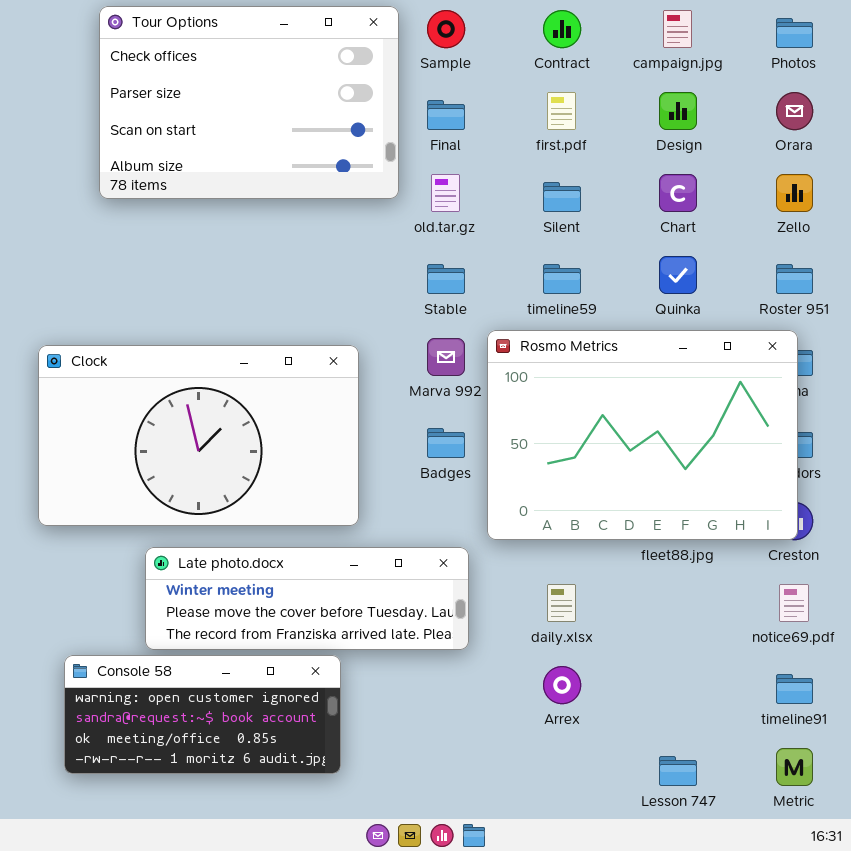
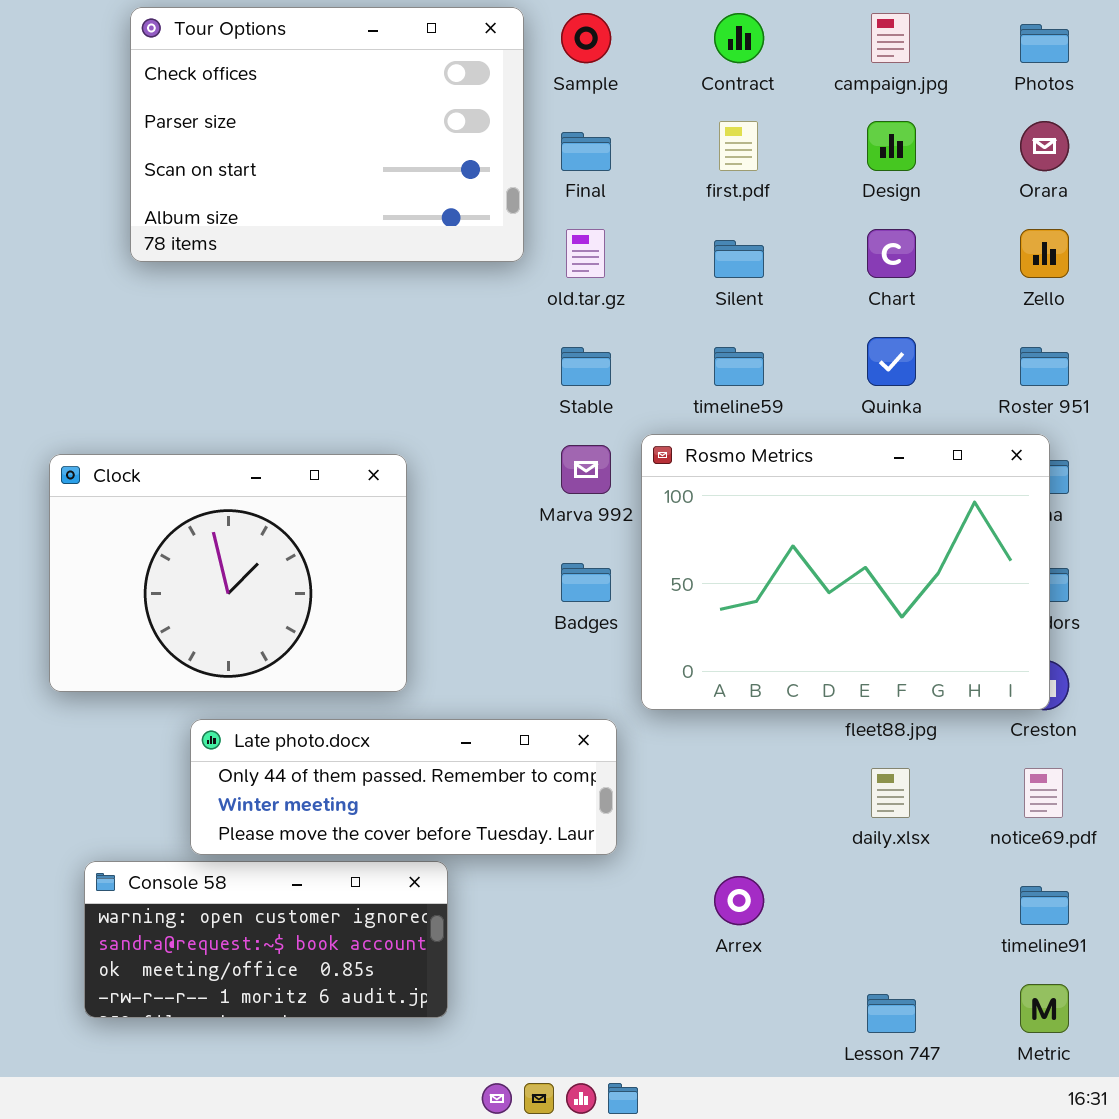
Clock: [38,345,359,526] -> [49,454,407,692], resized
Late photo.docx: [145,547,469,650] -> [190,719,617,855], scrolled up 1 row
daily.xlsx: [547,584,576,622] -> [871,768,910,818], moved

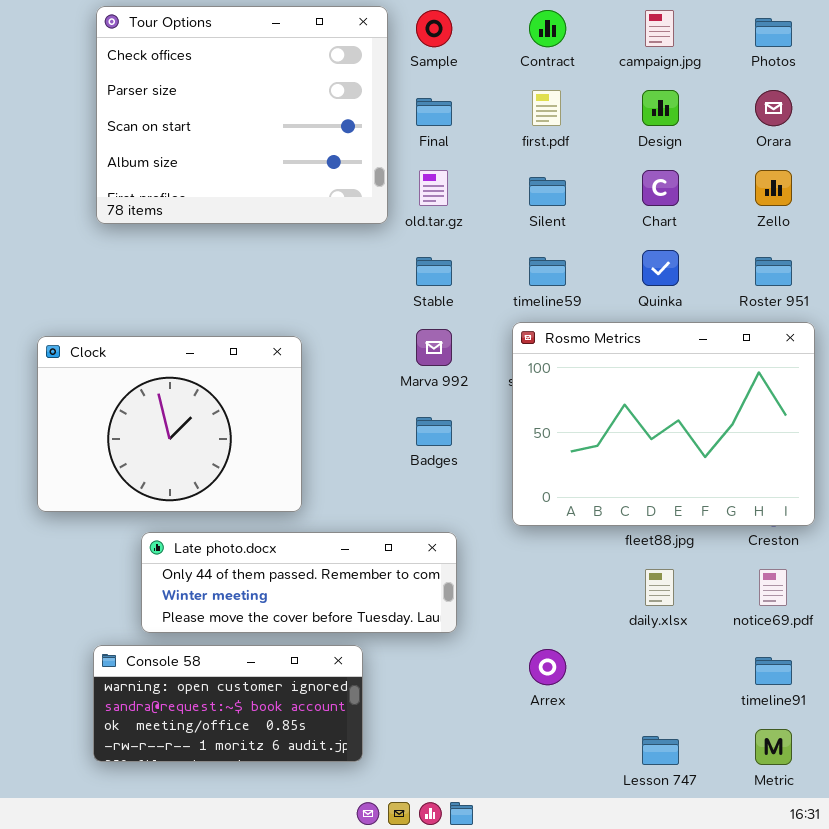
Tour Options: [130,7,524,262] -> [96,6,388,224], resized
Rosmo Metrics: [641,434,1050,710] -> [512,322,815,526], moved
Console 58: [84,861,448,1018] -> [93,645,363,762], moved

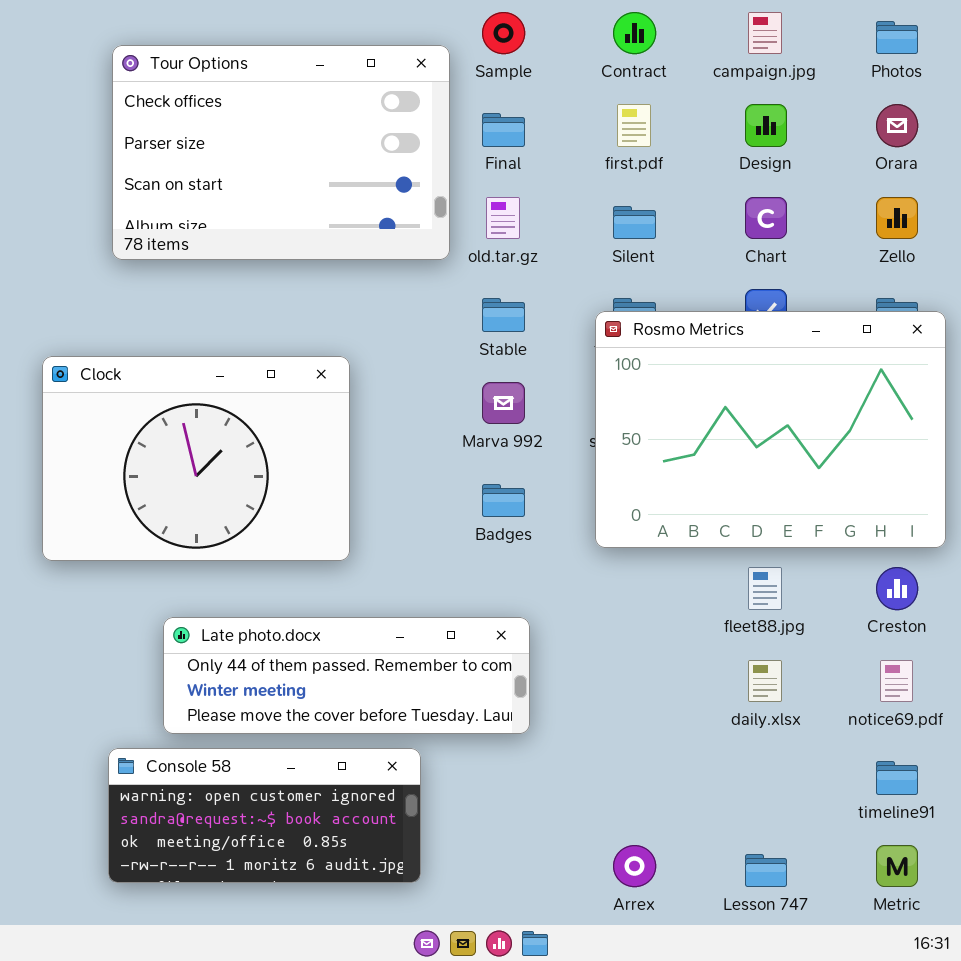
Tour Options: [96,6,388,224] -> [112,45,450,260], resized
Rosmo Metrics: [512,322,815,526] -> [595,311,946,548], moved
Clock: [37,336,302,512] -> [42,356,350,561], moved
Arrex: [529,649,566,685] -> [613,845,656,887], moved

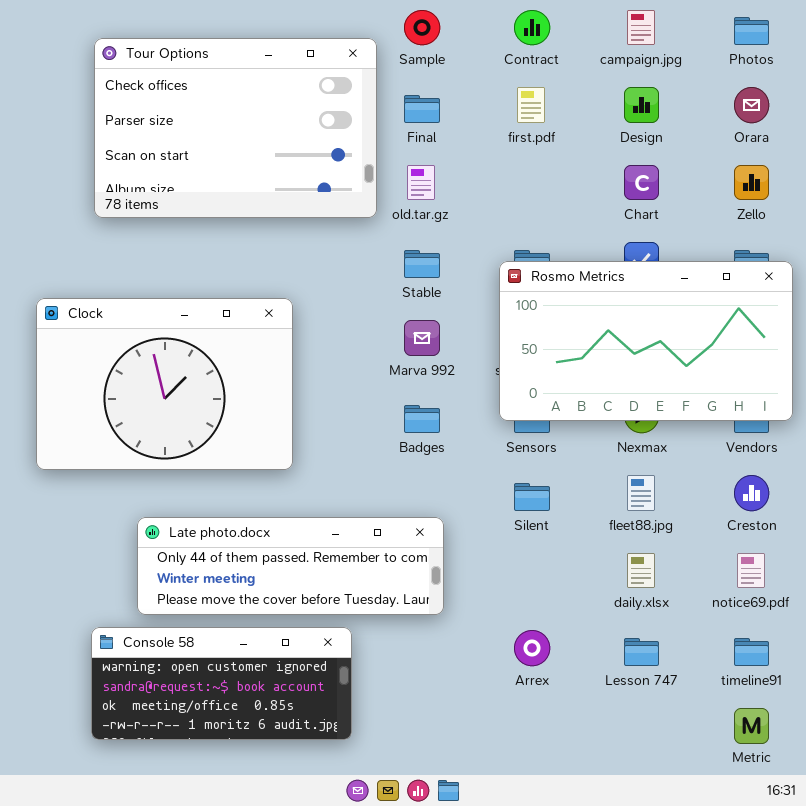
Silent: [613,206,656,239] -> [514,483,550,511], moved
Rosmo Metrics: [595,311,946,548] -> [499,261,793,421], resized
Arrex: [613,845,656,887] -> [514,630,550,666], moved
Lesson 747: [745,854,787,887] -> [624,638,659,666], moved

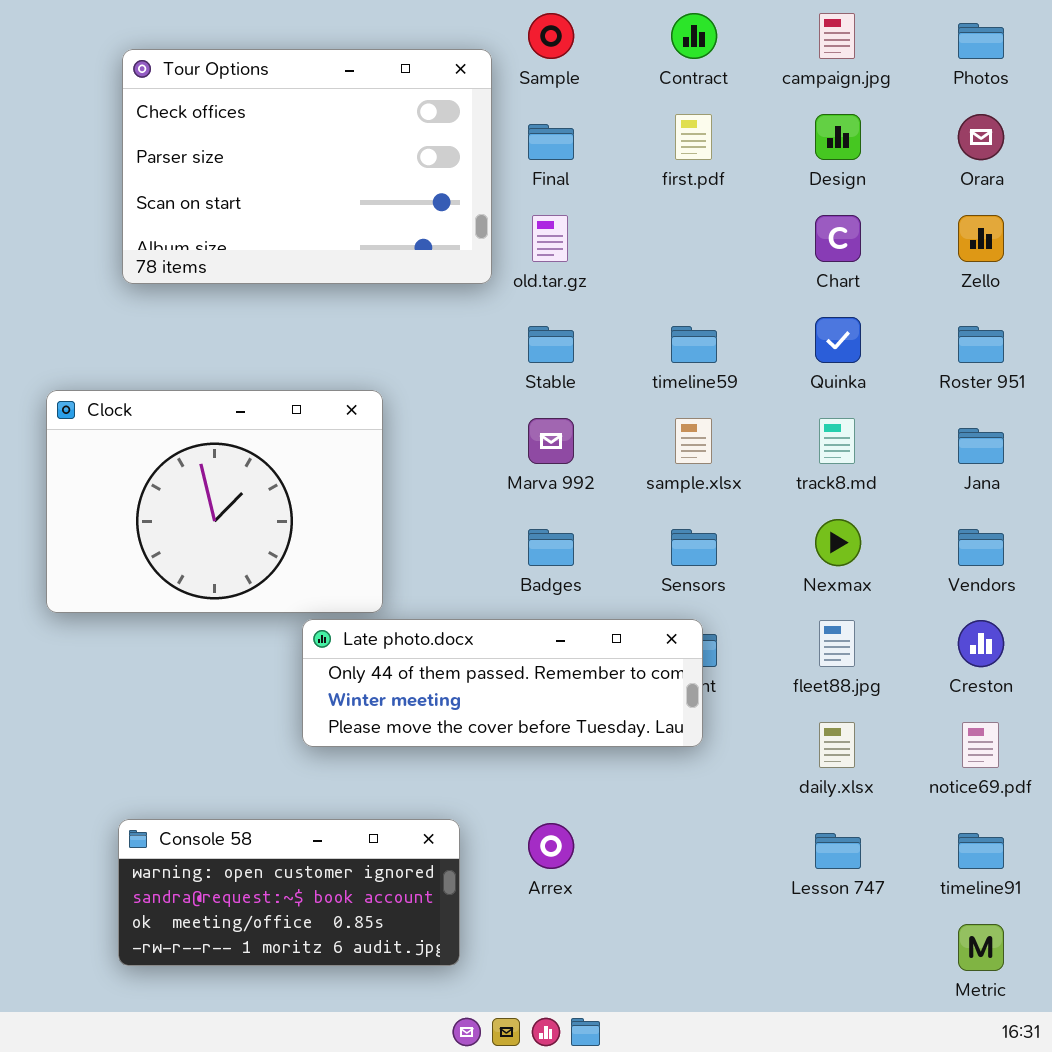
Rosmo Metrics: [499,261,793,421] -> none, closed
Late photo.docx: [137,517,444,615] -> [302,619,703,747], moved
Arrex: [514,630,550,666] -> [528,823,574,869], moved

